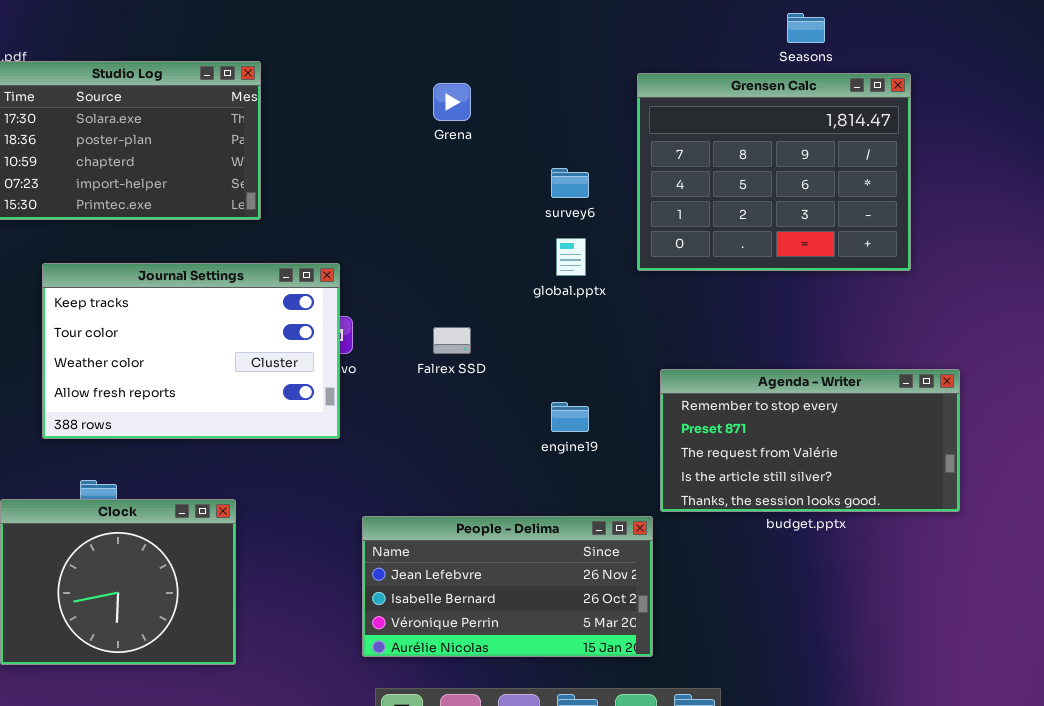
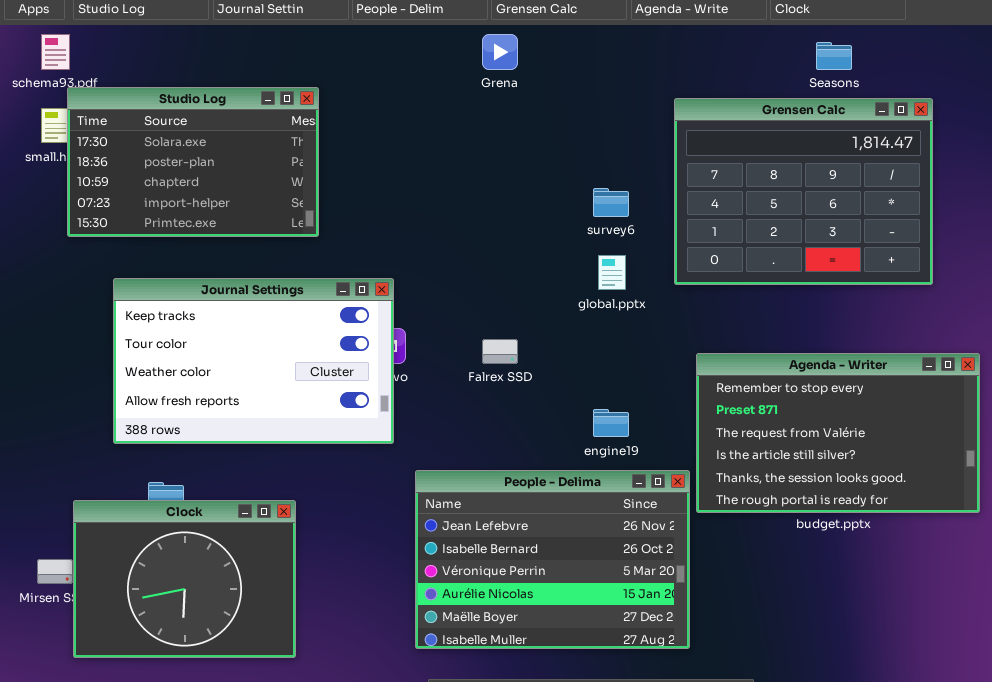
Grena: [433,83,471,121] -> [482,34,518,70], moved
Agenda - Writer: [660,369,960,512] -> [696,353,980,513], resized
People - Delima: [362,516,653,657] -> [415,470,690,649], resized

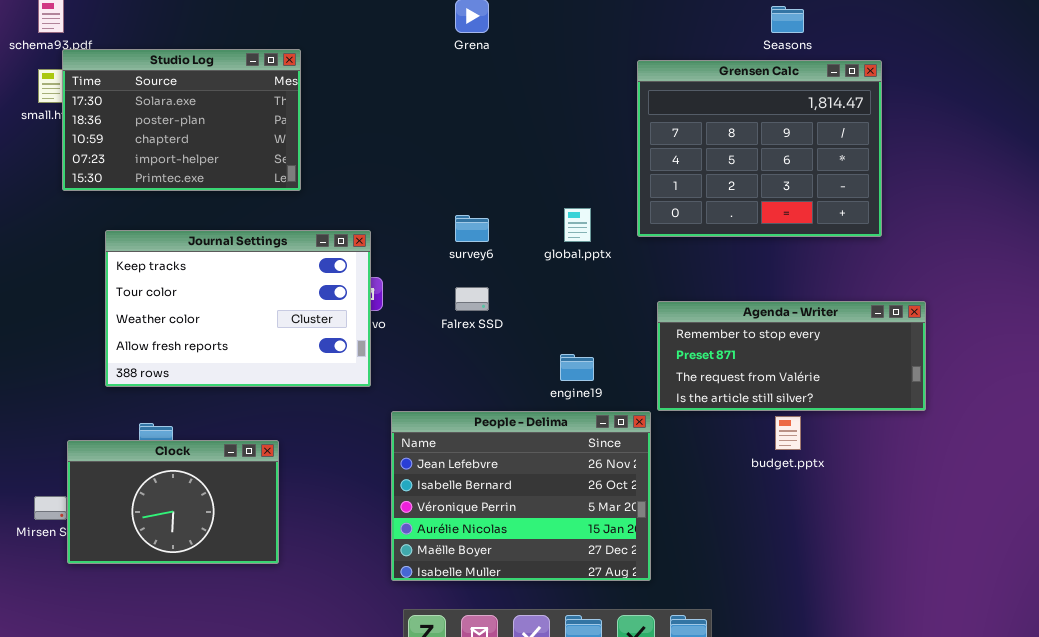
survey6: [593,188,629,217] -> [455,215,489,242], moved
Agenda - Writer: [696,353,980,513] -> [657,301,926,411], resized
Clock: [73,500,296,658] -> [67,440,279,564], resized

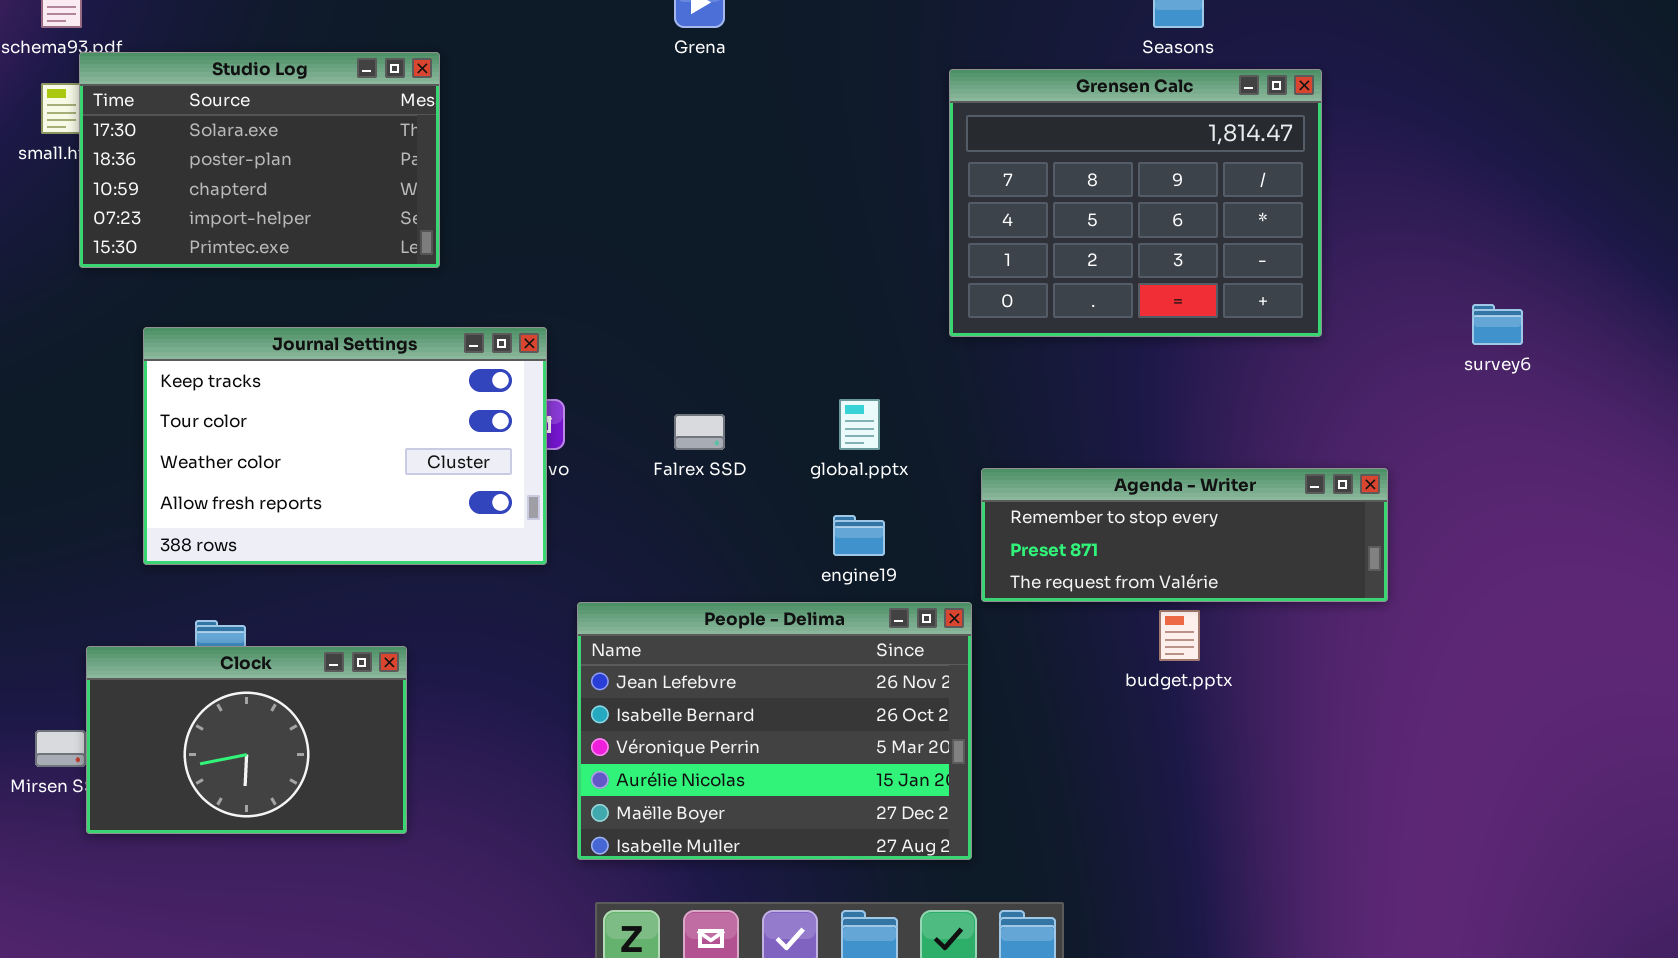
global.pptx: [564,208,591,242] -> [839,399,880,450], moved
survey6: [455,215,489,242] -> [1472,304,1523,345], moved
Agenda - Writer: [657,301,926,411] -> [981,468,1388,602], resized

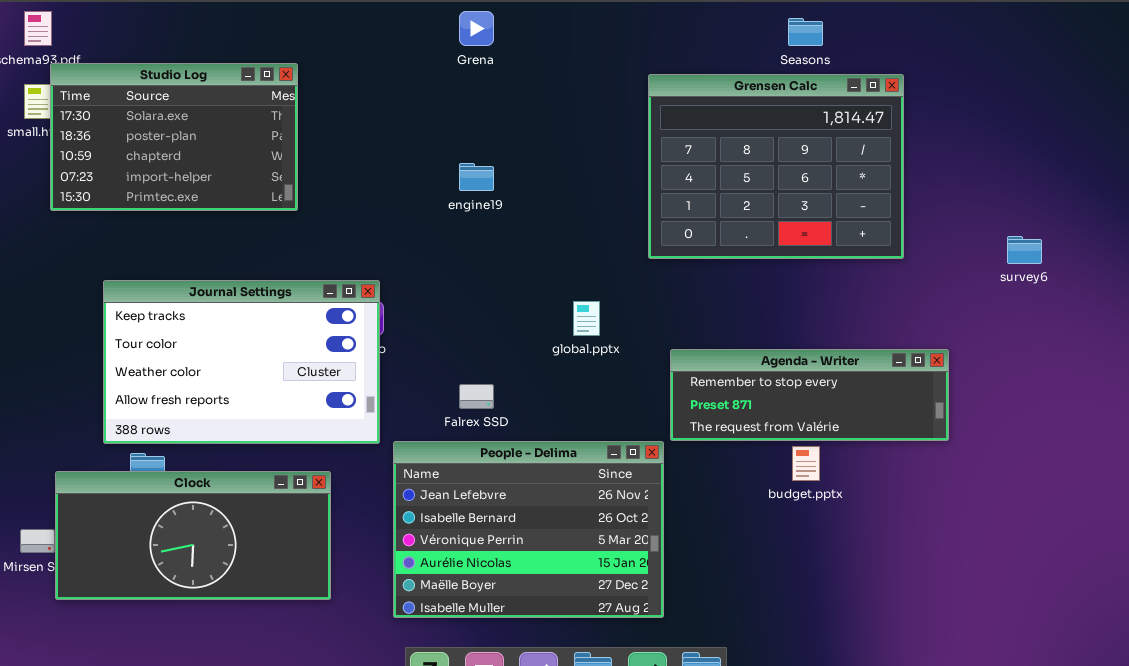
Journal Settings: [143,327,547,565] -> [103,280,380,444], moved
Falrex SSD: [674,414,725,450] -> [459,384,494,409], moved
engine19: [833,515,885,556] -> [459,163,494,191], moved
Clock: [86,646,407,834] -> [55,471,331,600], resized

